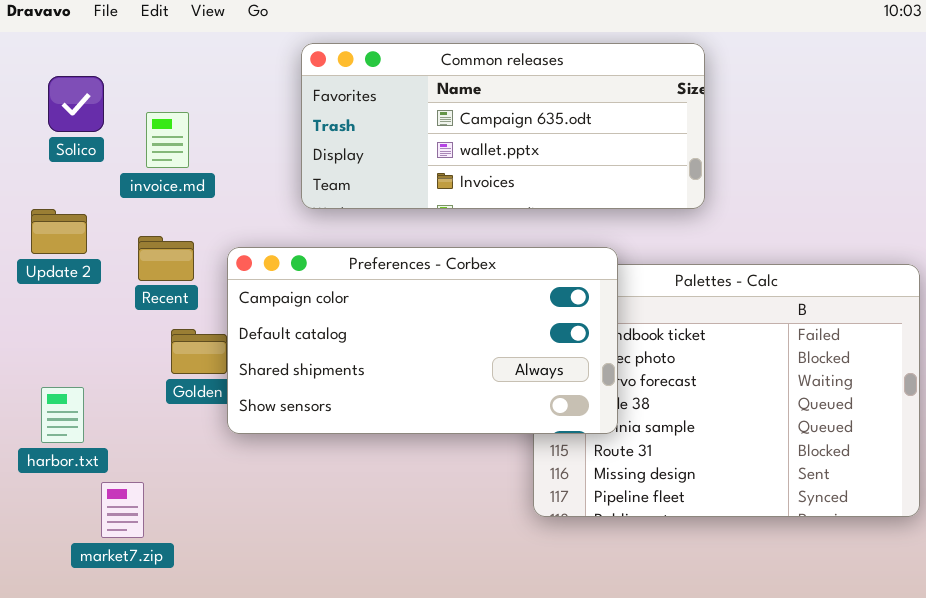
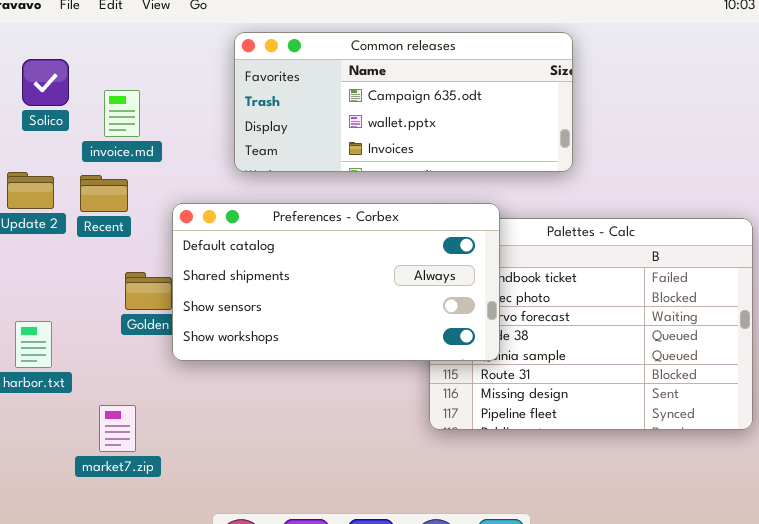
Recent: [138,236,194,281] -> [80,175,128,212], moved
Preferences - Corbex: [227,247,618,434] -> [172,203,500,361], scrolled down 1 row
market7.zip: [101,482,144,538] -> [99,405,136,452], moved

